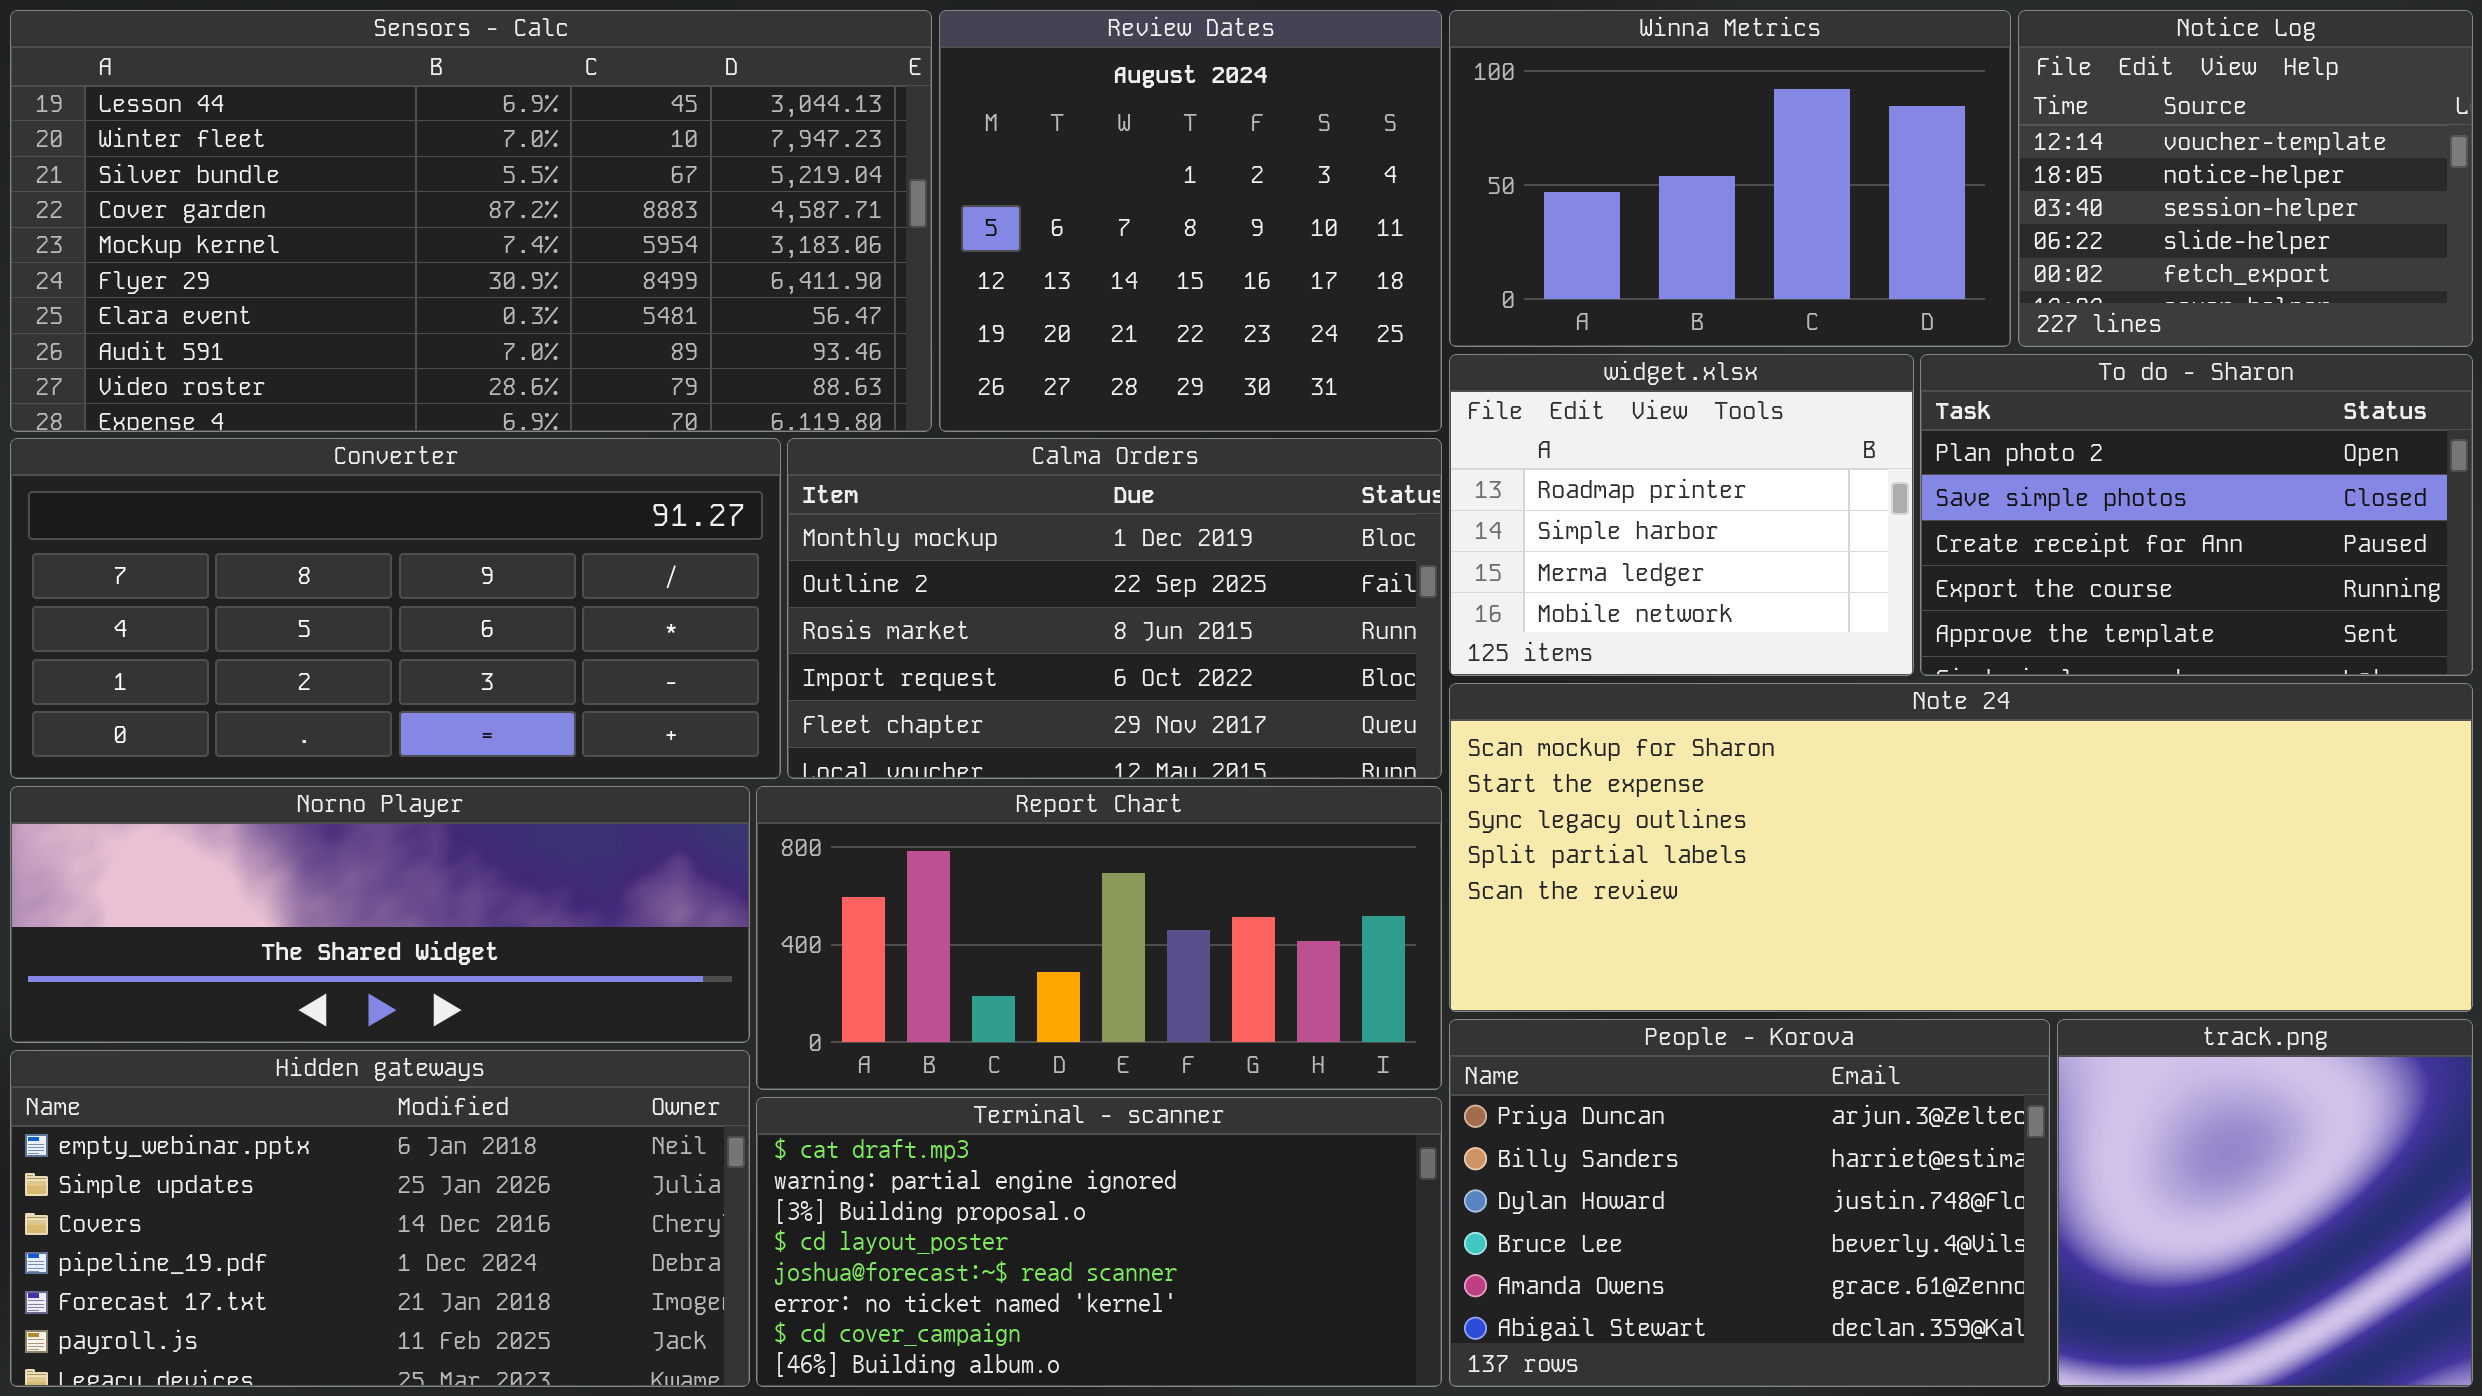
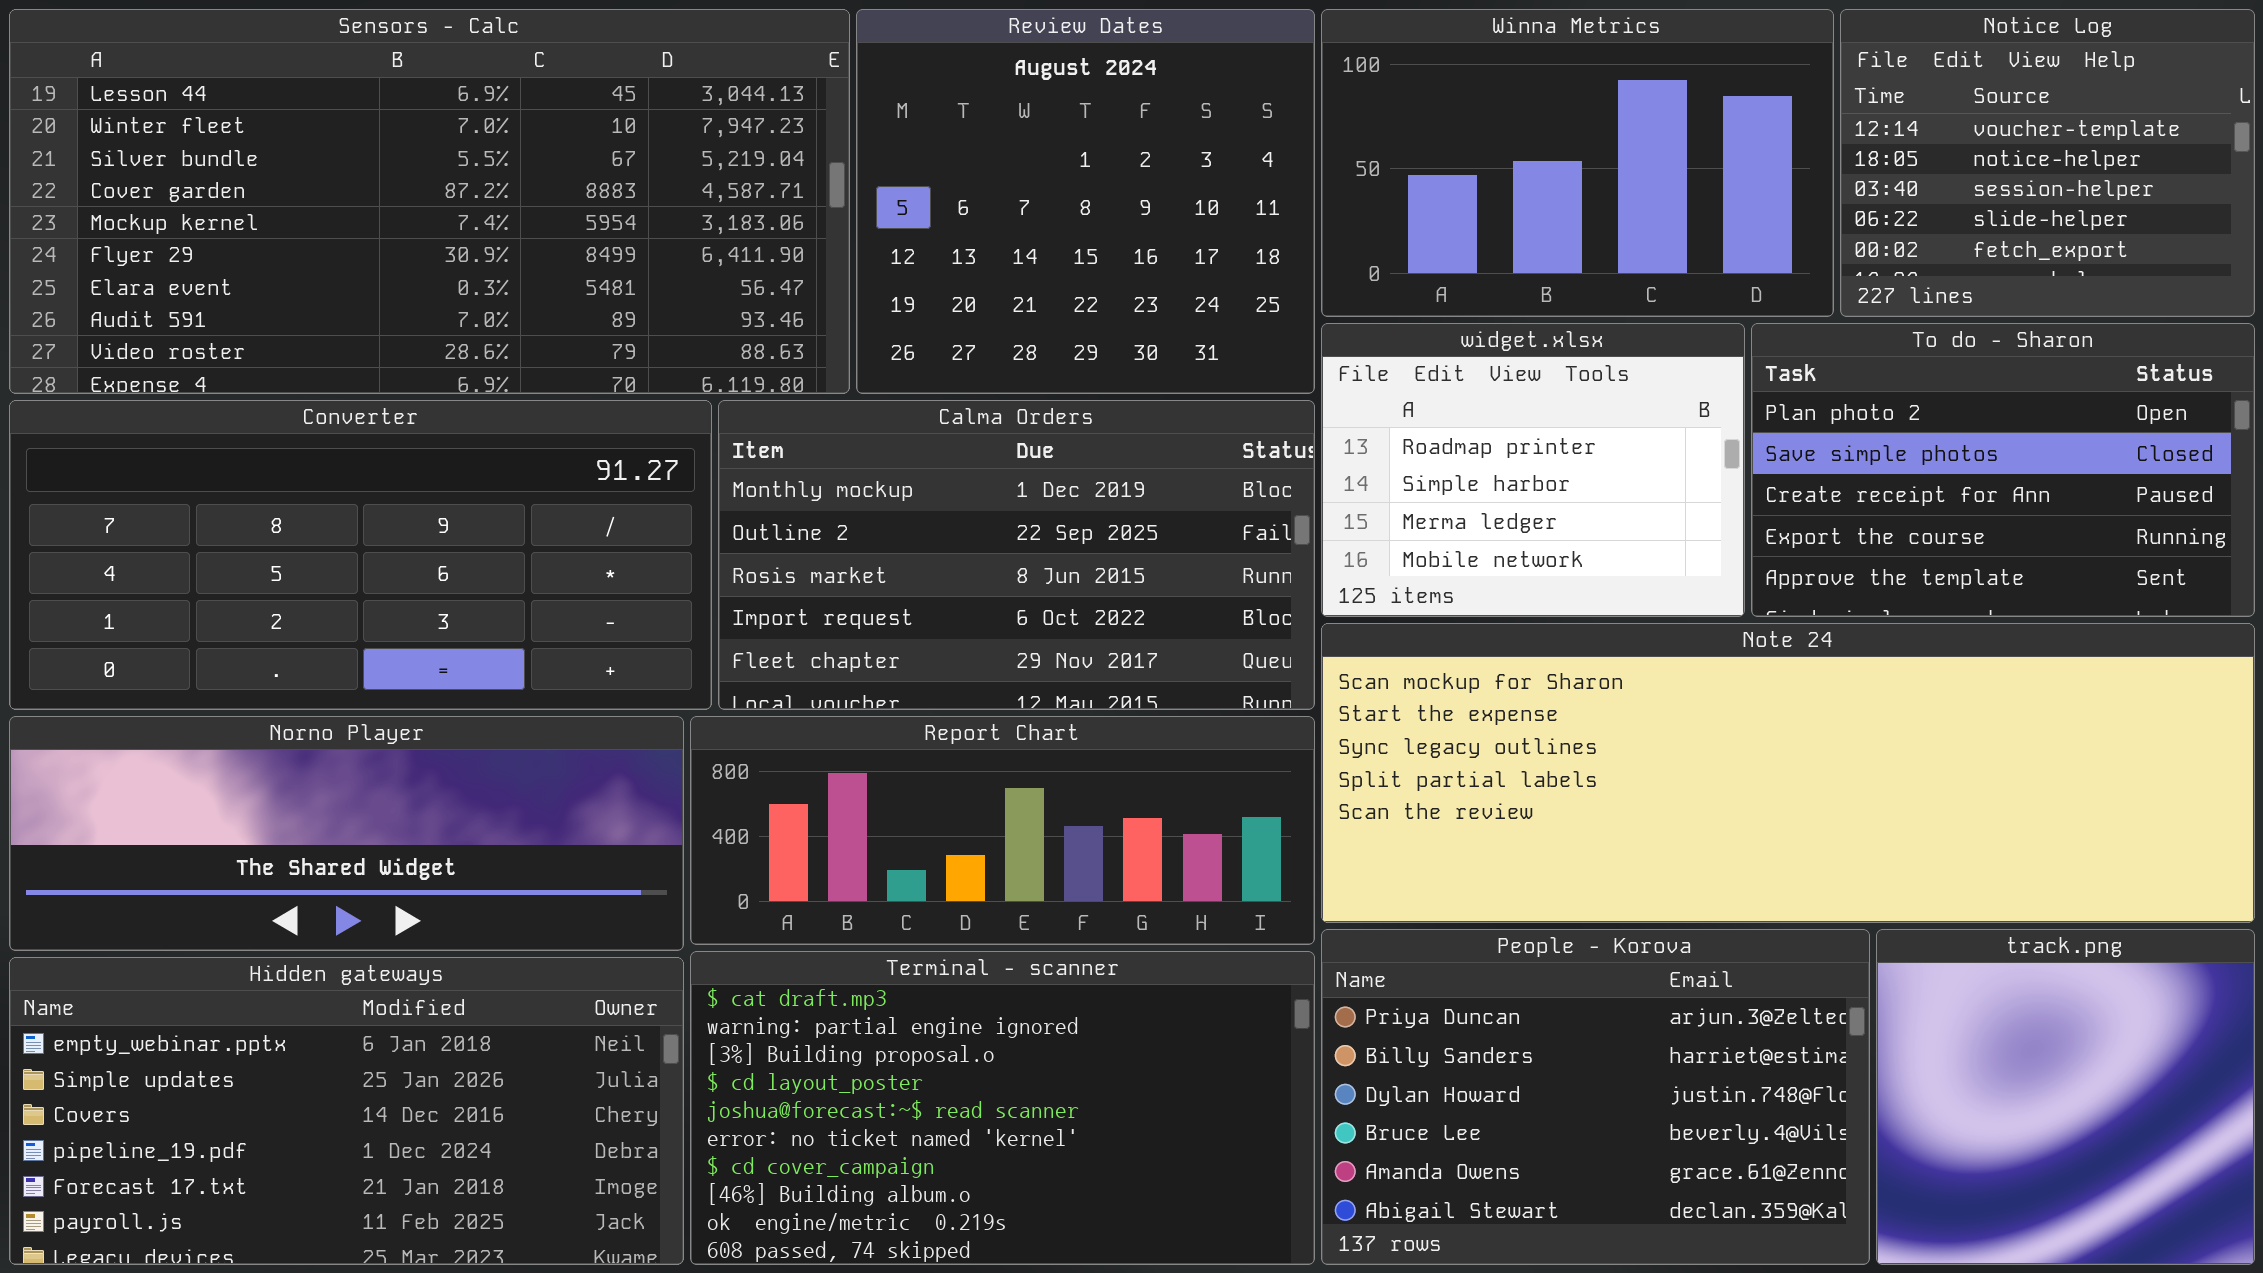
Report Chart: [756,786,1442,1090] -> [690,716,1315,945], resized
Terminal - scanner: [756,1097,1442,1387] -> [690,951,1315,1265], resized

